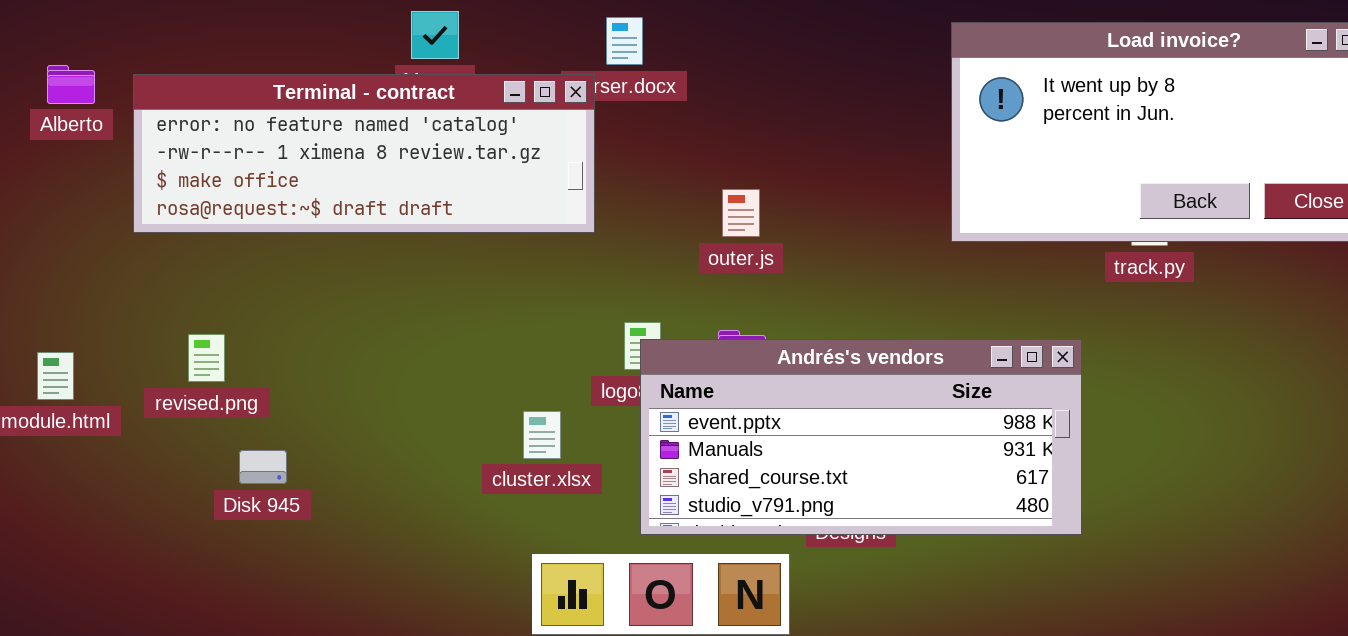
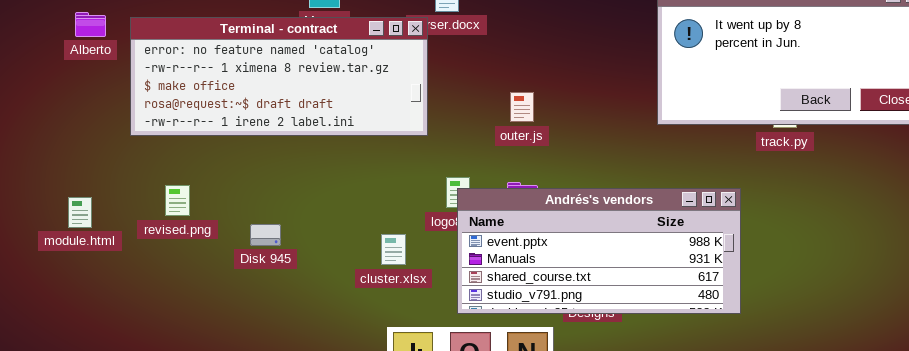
Terminal - contract: [133,74,595,233] -> [130,17,428,136], resized
Disk 945: [239,450,287,484] -> [250,224,281,246], moved

